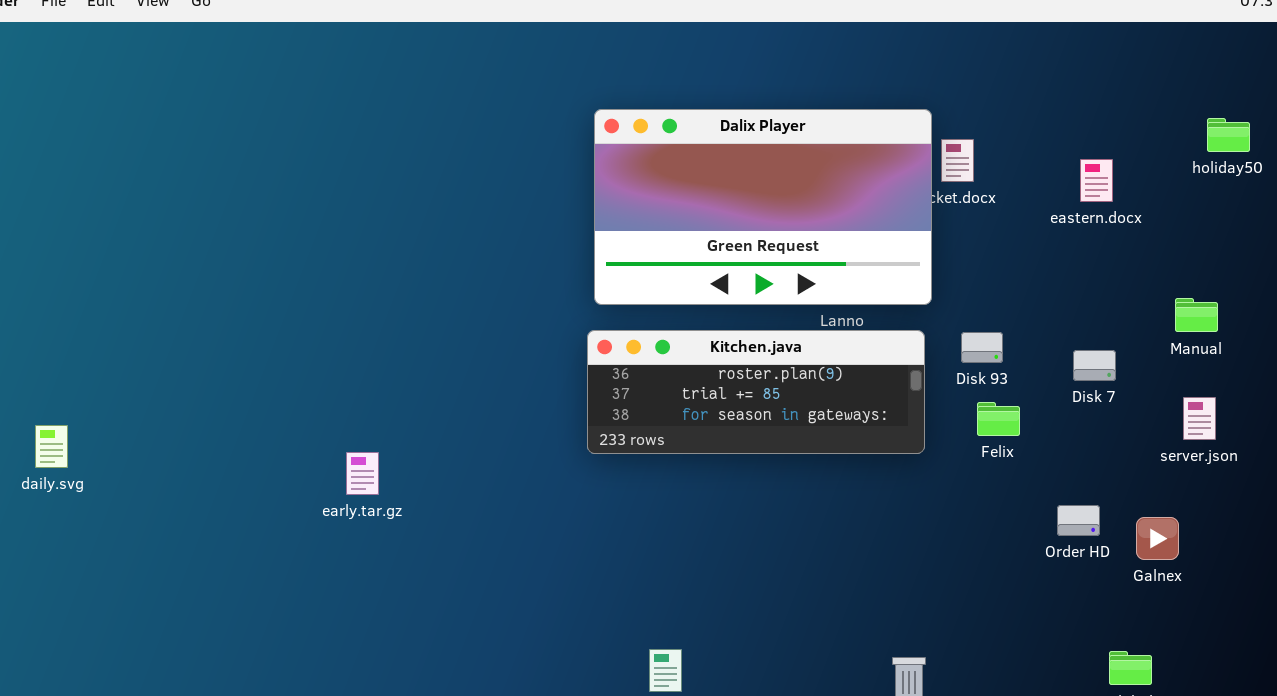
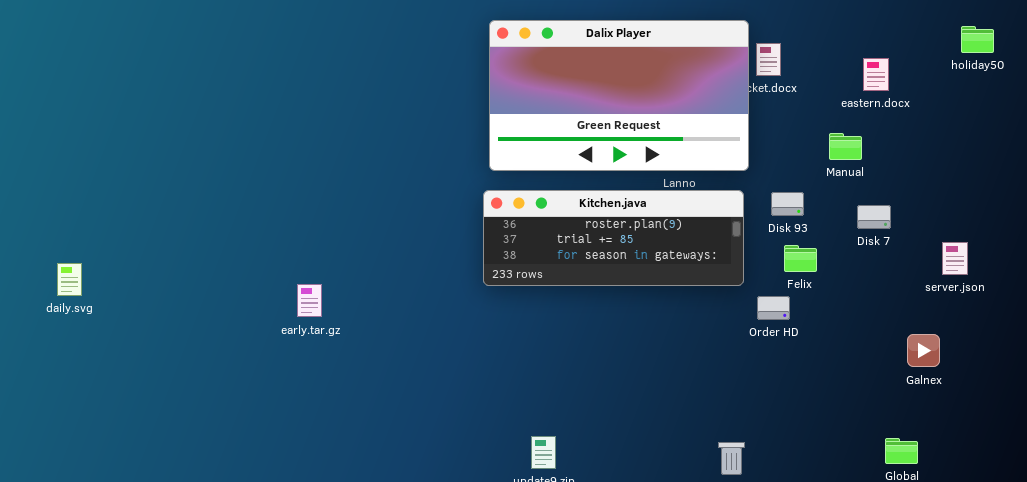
Manual: [1175,298,1218,332] -> [829,133,862,160], moved
Order HD: [1057,505,1100,536] -> [757,296,790,320], moved

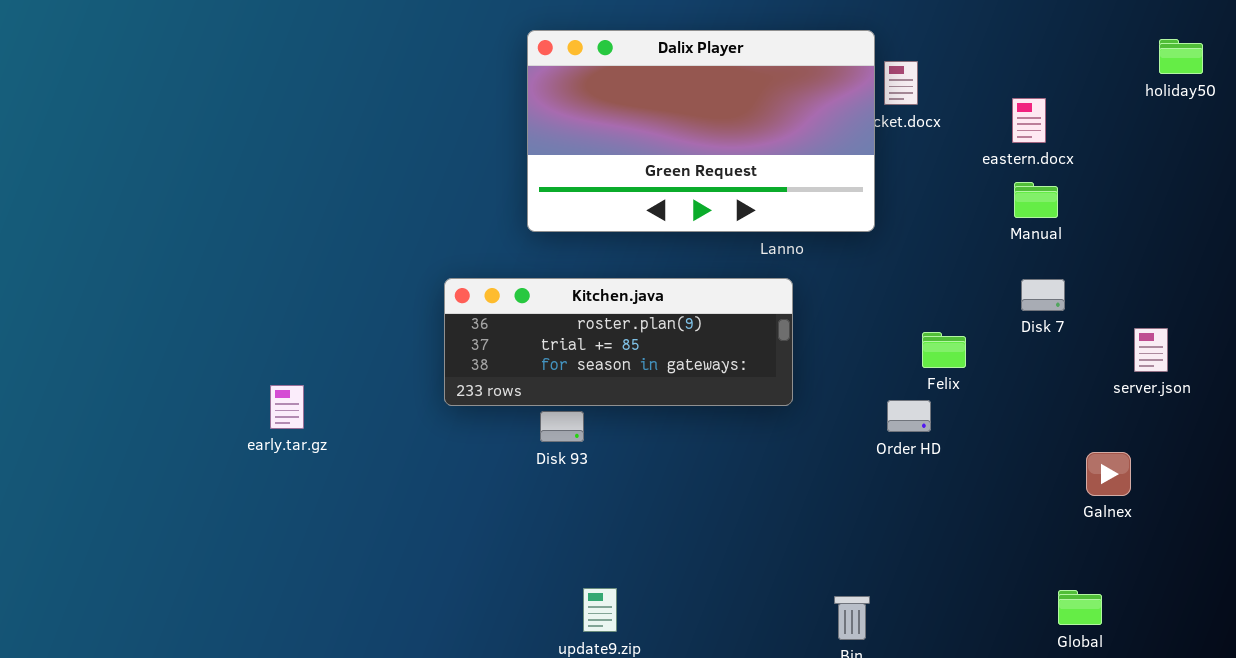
eastern.docx: [863,58,889,91] -> [1012,98,1046,143], moved
Manual: [829,133,862,160] -> [1014,182,1058,218], moved
Kitchen.java: [483,190,744,286] -> [444,278,793,406], moved
Disk 93: [771,192,804,216] -> [540,411,584,442], moved

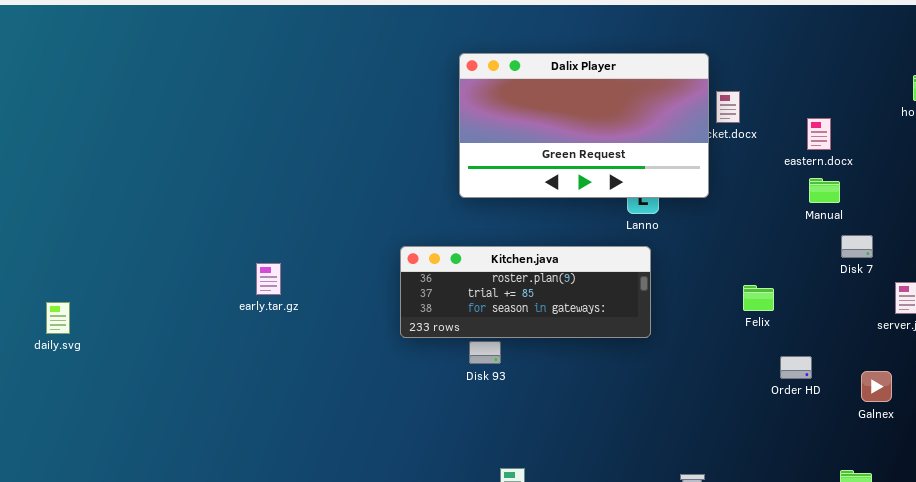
Dalix Player: [527,30,875,232] -> [459,53,709,198], moved
Disk 7: [1021,279,1065,311] -> [841,235,873,258], moved
early.tar.gz: [270,385,304,429] -> [256,263,281,295], moved
Order HD: [887,400,931,432] -> [780,356,812,379], moved

